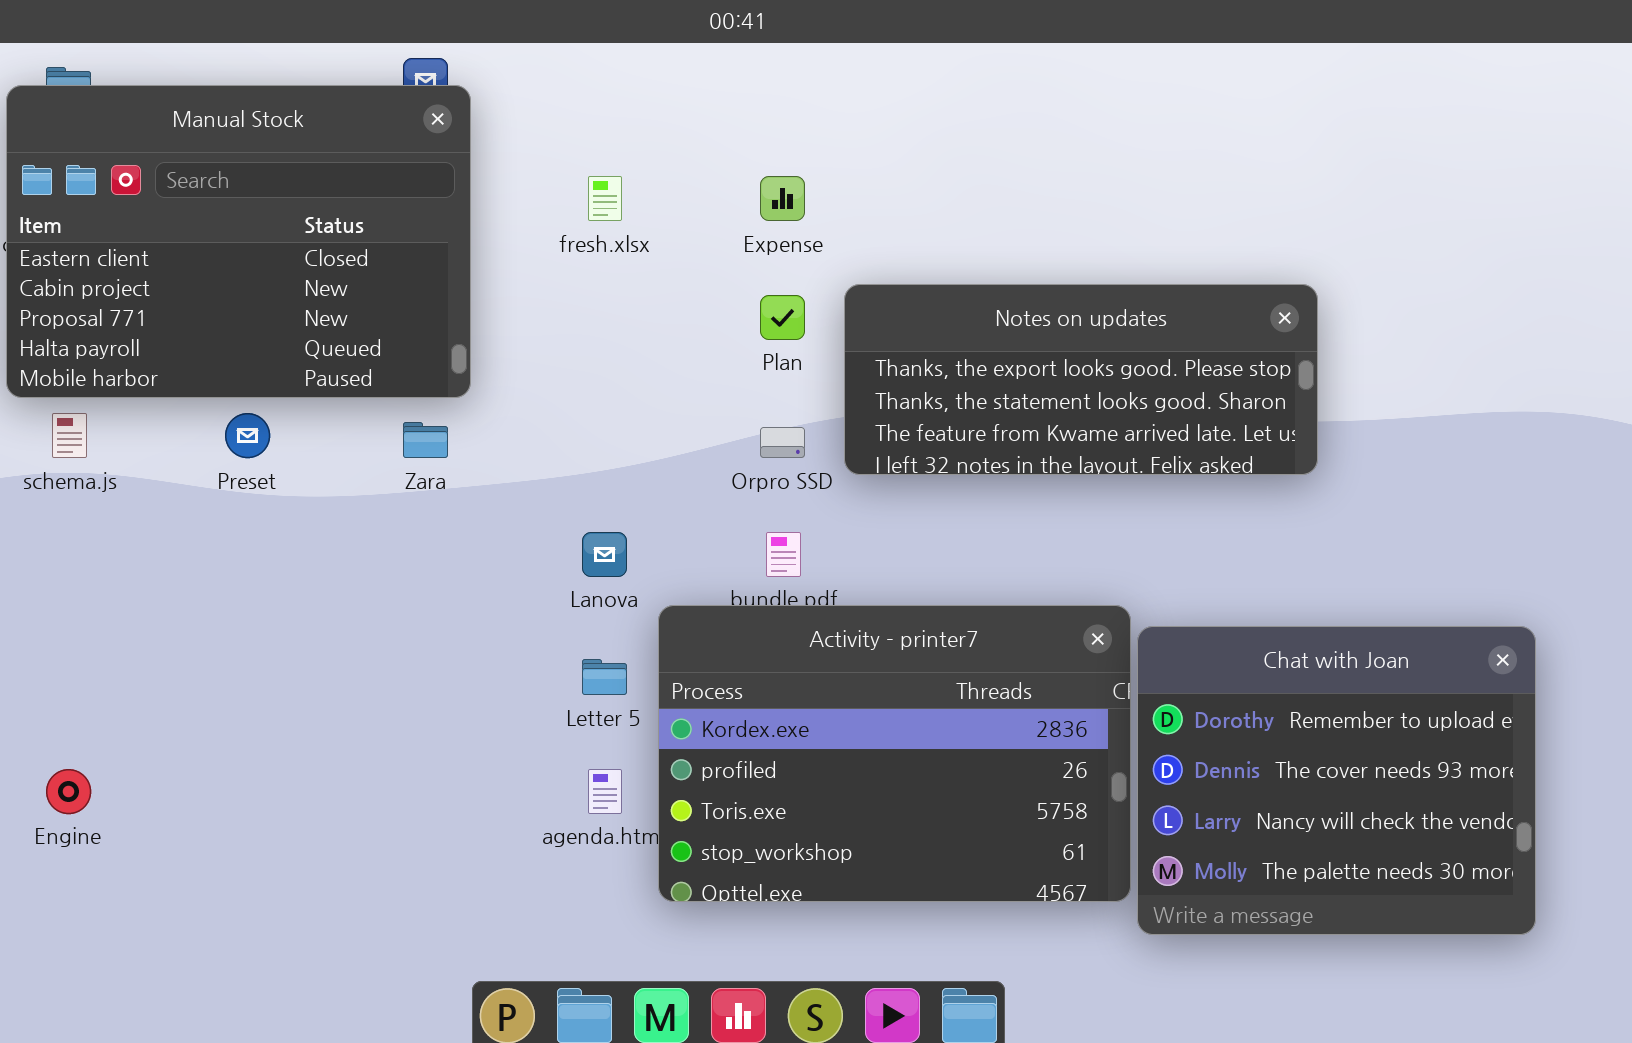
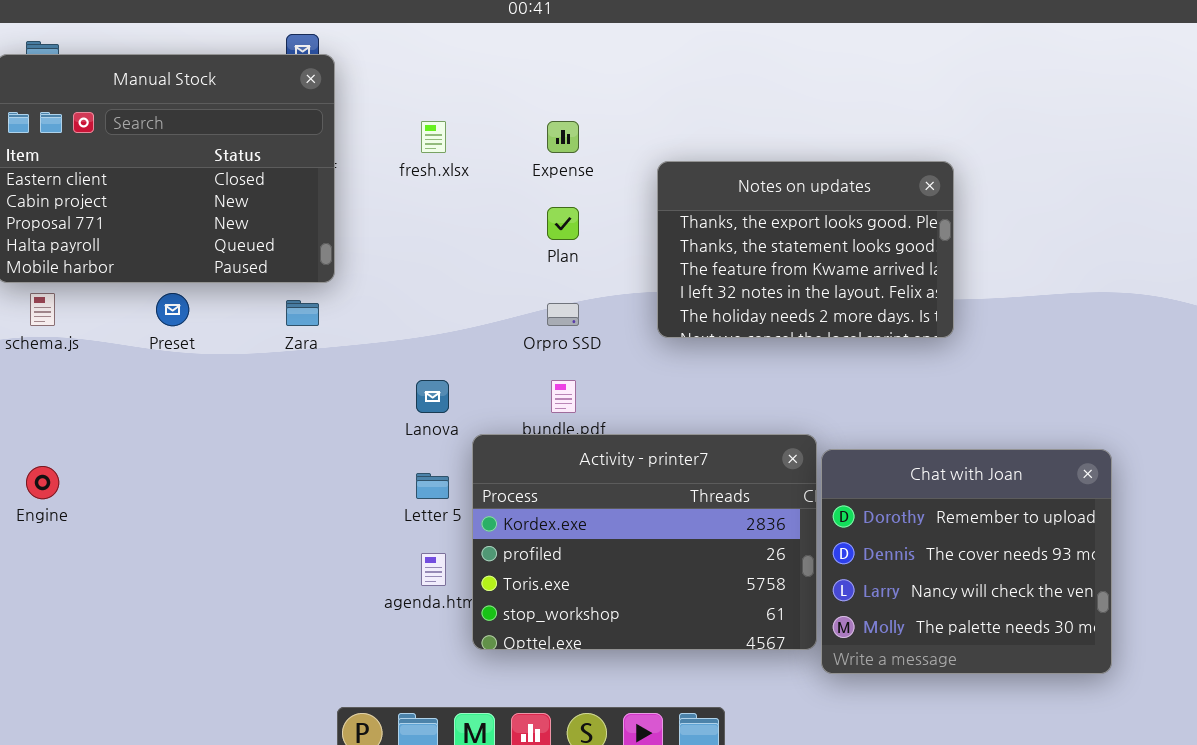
Notes on updates: [844,284,1318,475] -> [657,161,954,338], resized
Engine: [46,769,91,814] -> [26,466,59,499], moved

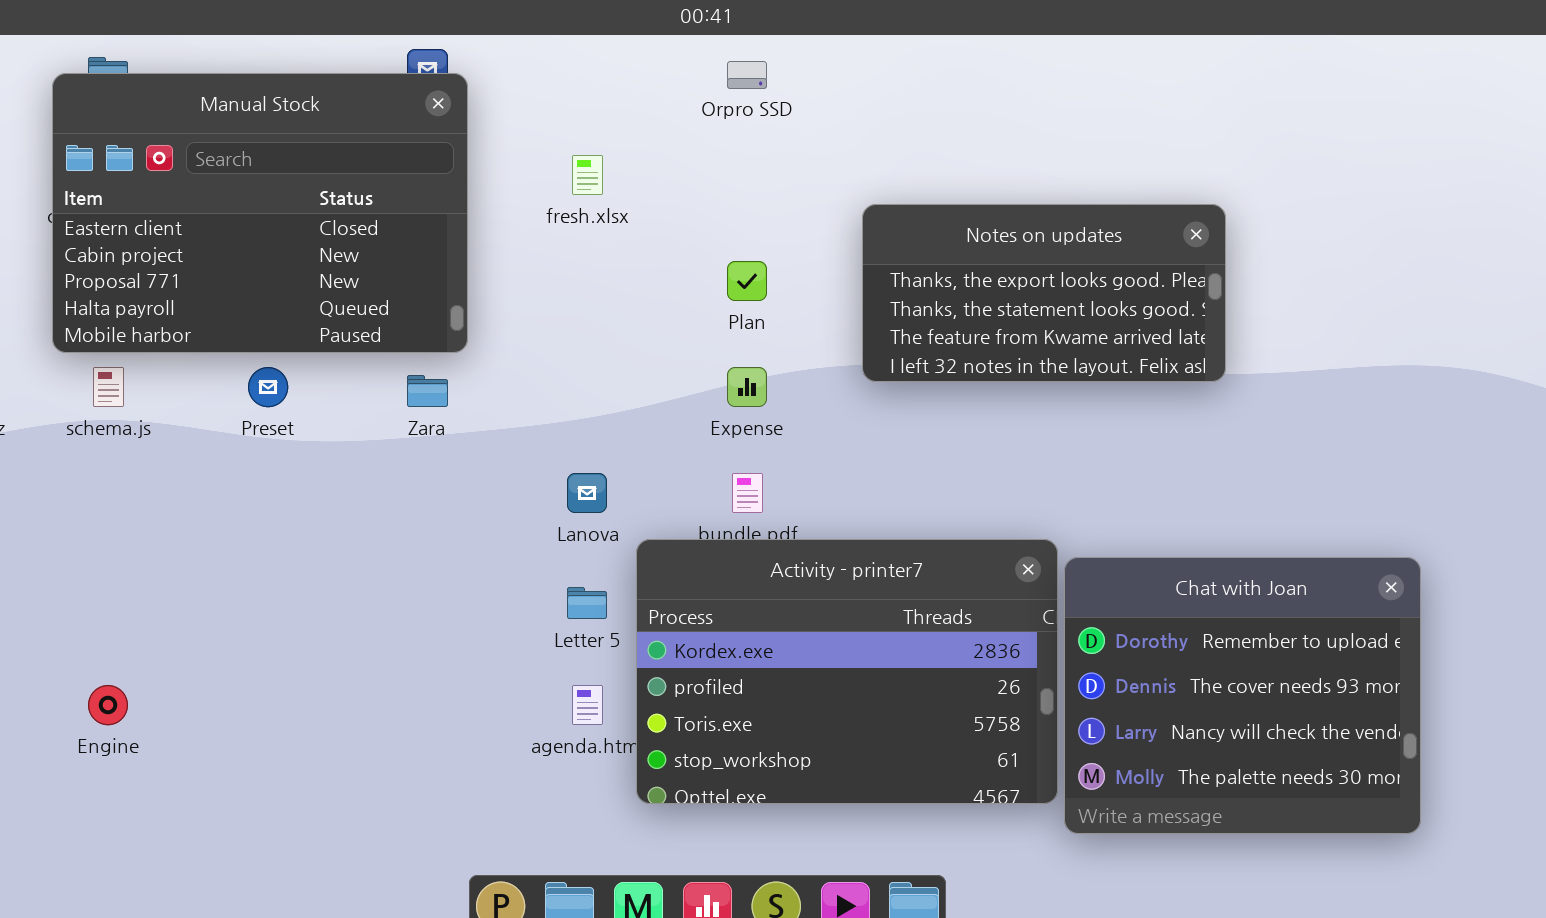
Expense: [547,121,579,153] -> [727,367,767,407], moved
Notes on updates: [657,161,954,338] -> [862,204,1226,382], resized
Orpro SSD: [547,303,579,326] -> [727,61,767,89], moved
Engine: [26,466,59,499] -> [88,685,128,725], moved

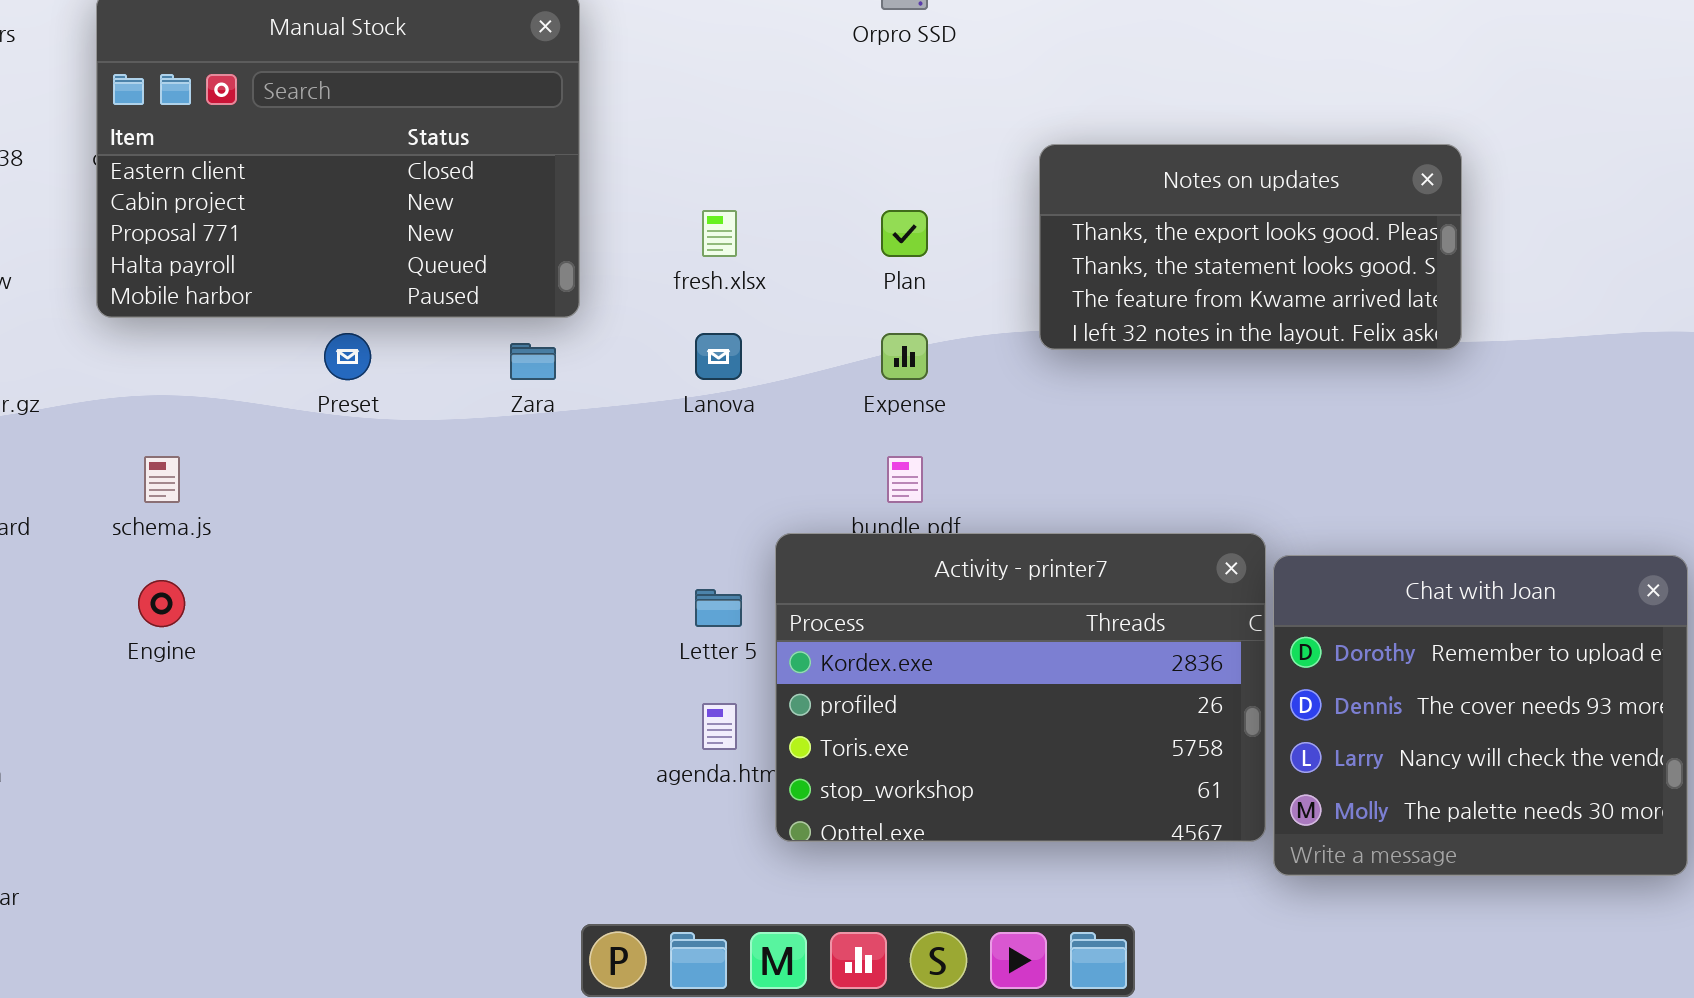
fresh.xlsx: [572,155,603,195] -> [702,210,737,257], moved
schema.js: [93,367,124,407] -> [144,456,180,503], moved
Lanova: [567,473,607,513] -> [695,333,742,380], moved
Engine: [88,685,128,725] -> [138,580,185,627], moved

